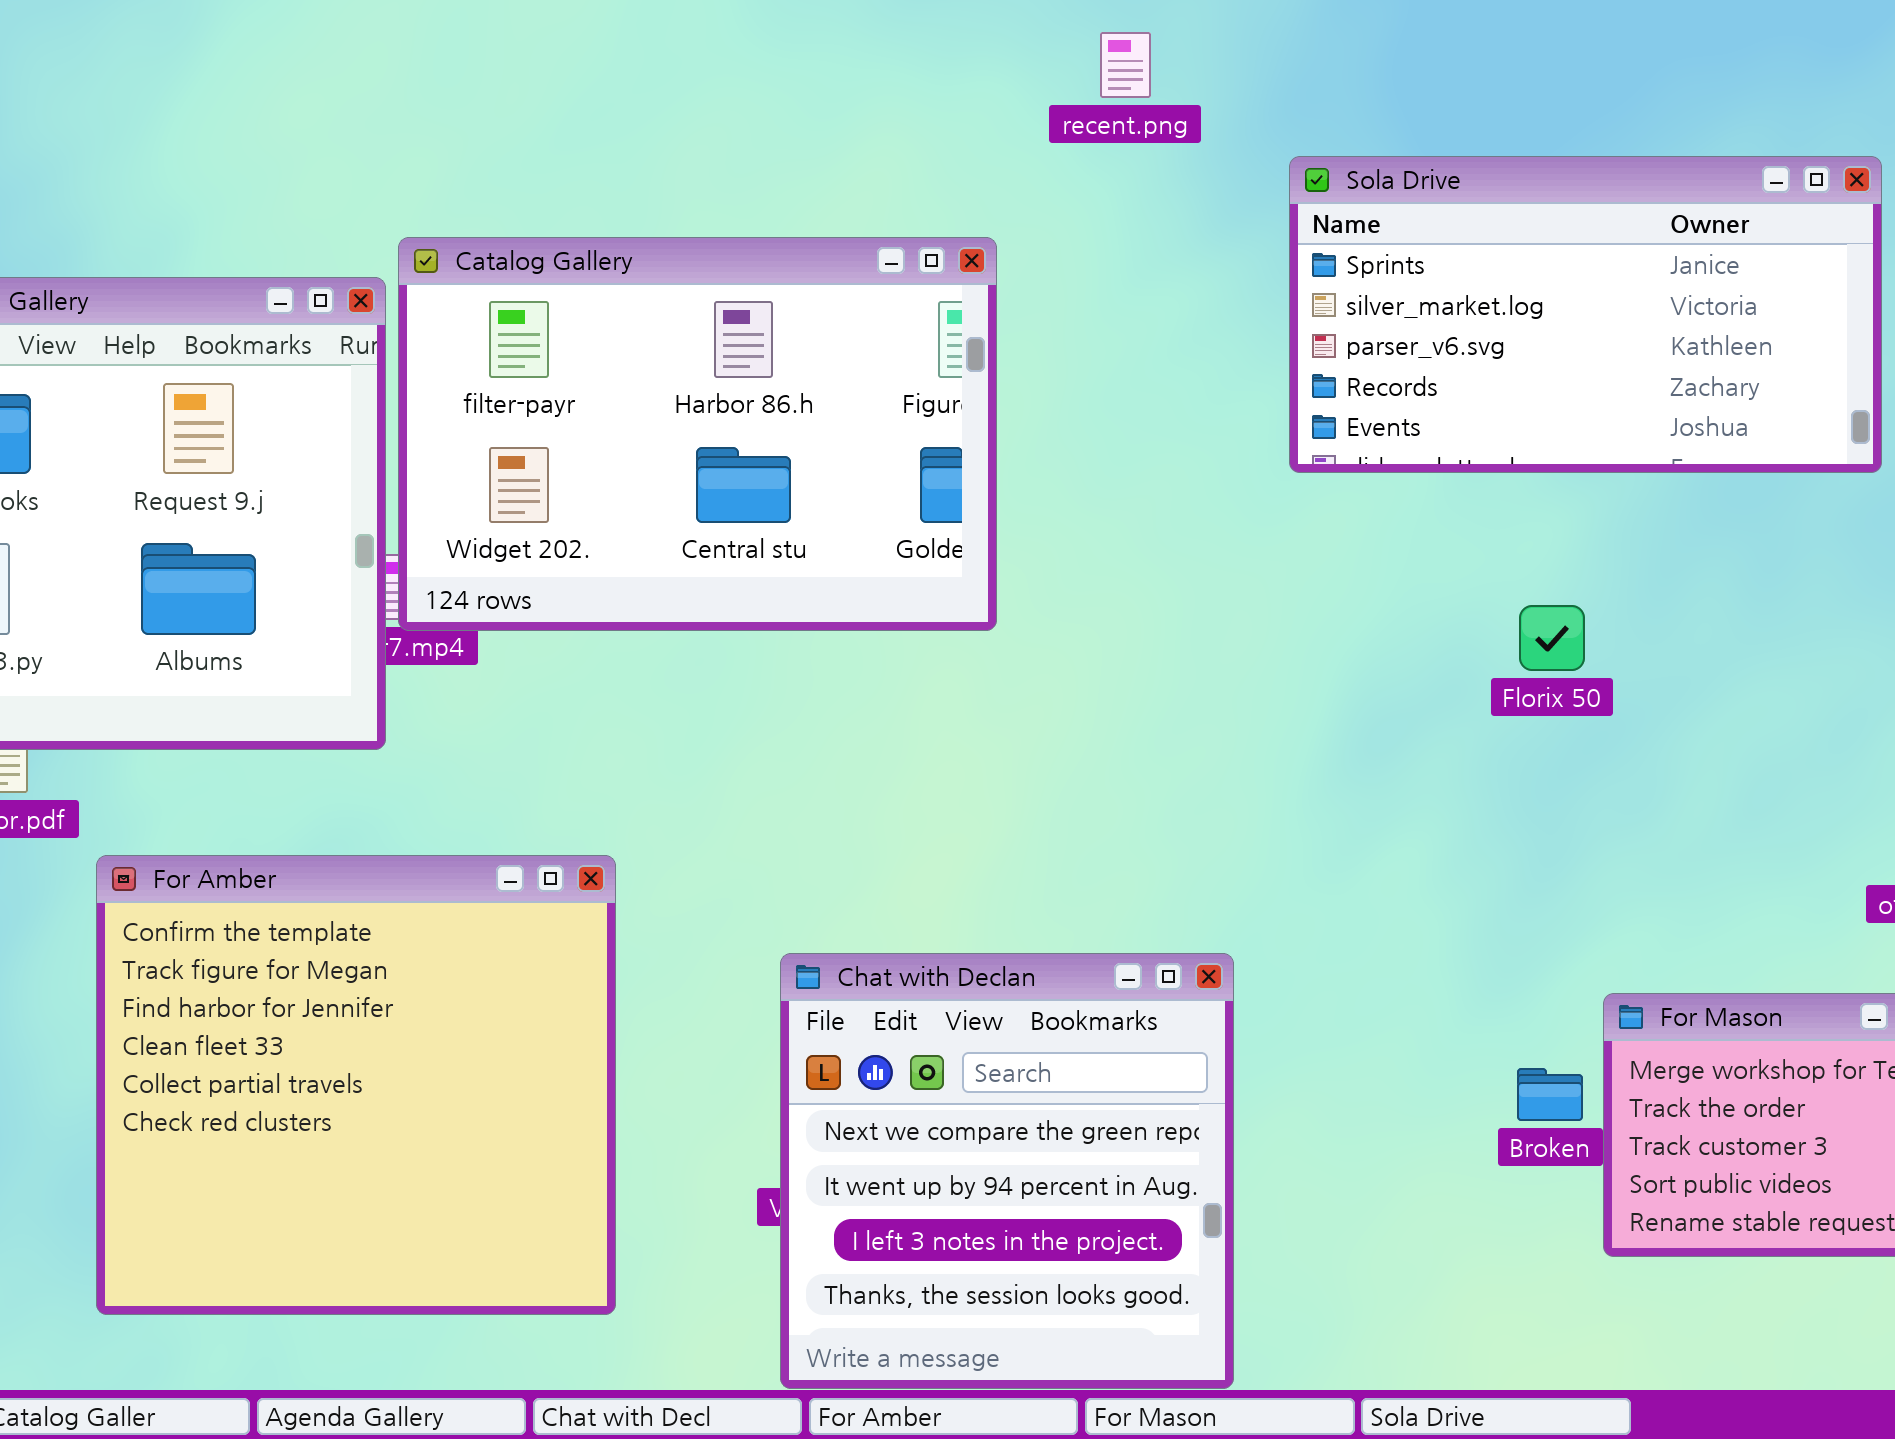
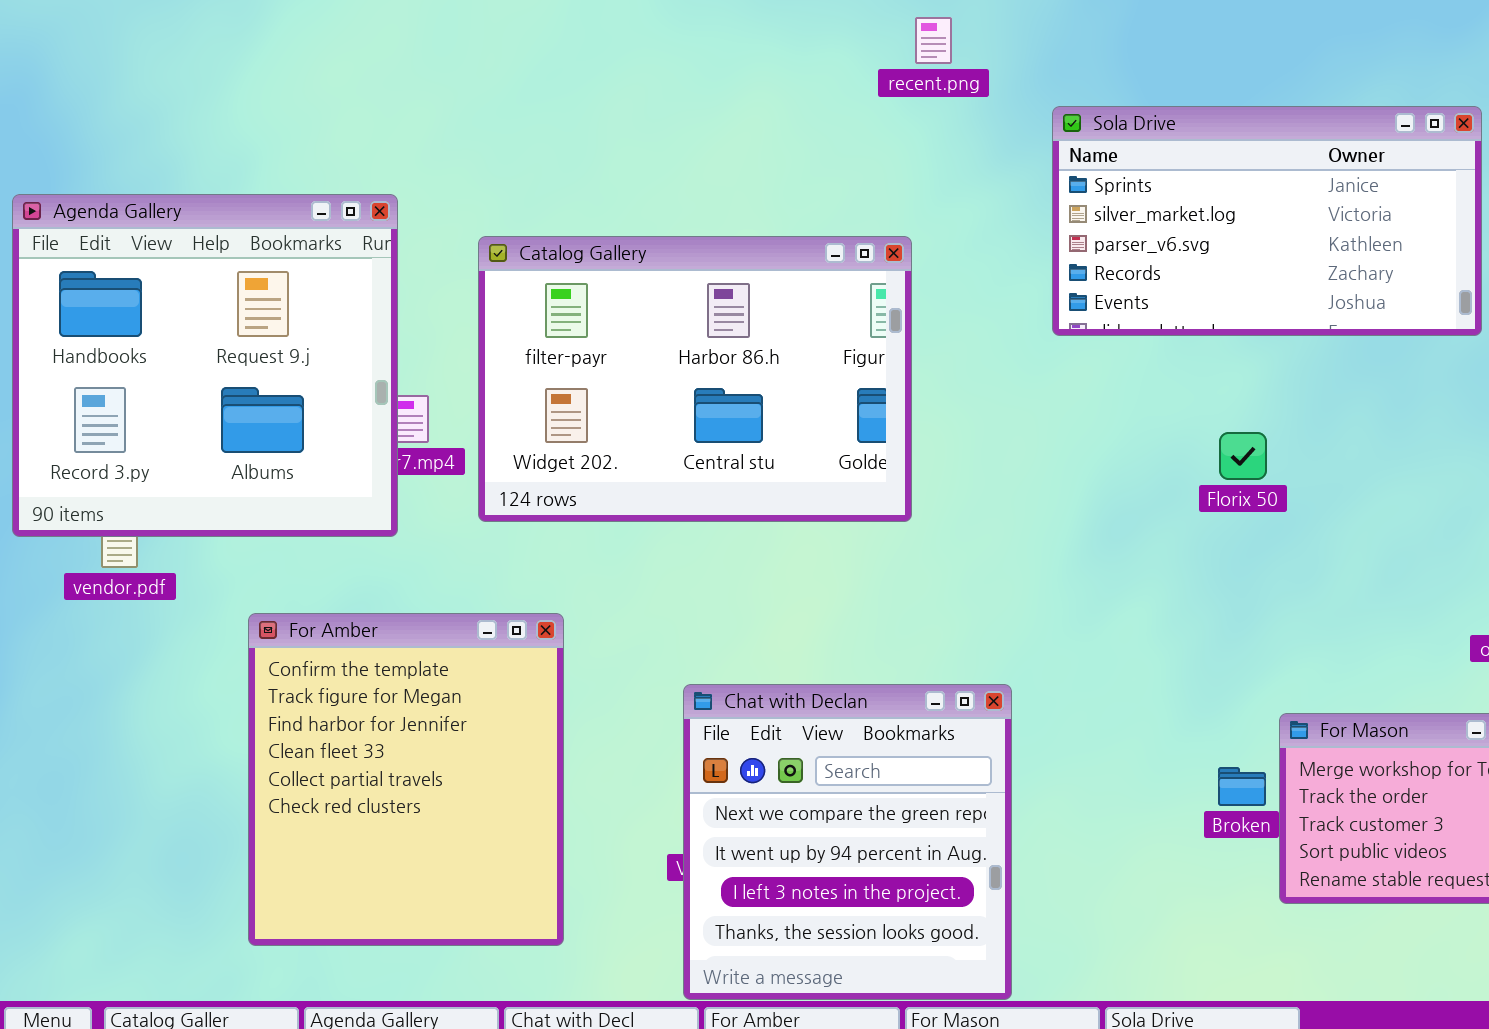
Catalog Gallery: [398,237,997,631] -> [478,236,912,522], moved
For Amber: [96,855,616,1315] -> [248,613,564,946], resized

